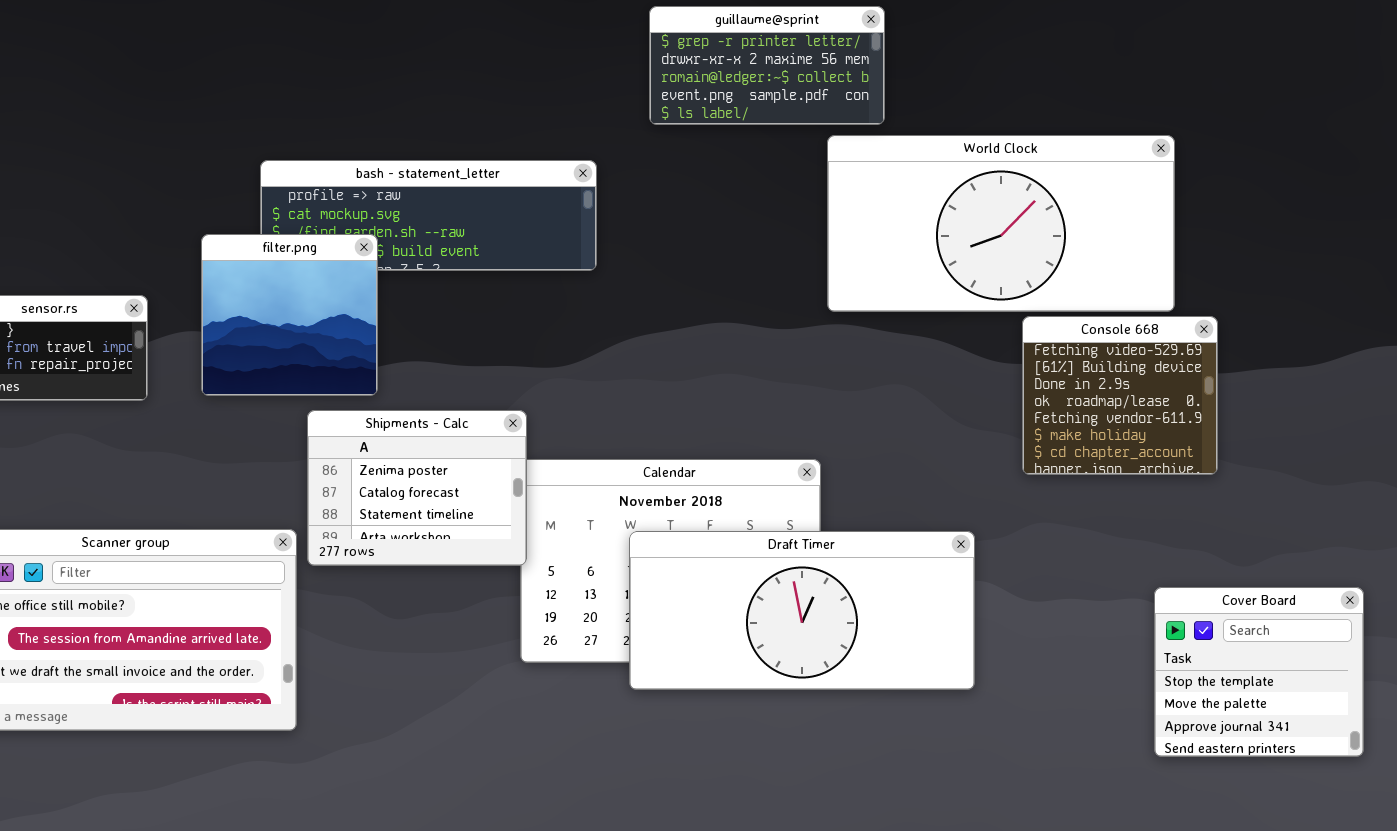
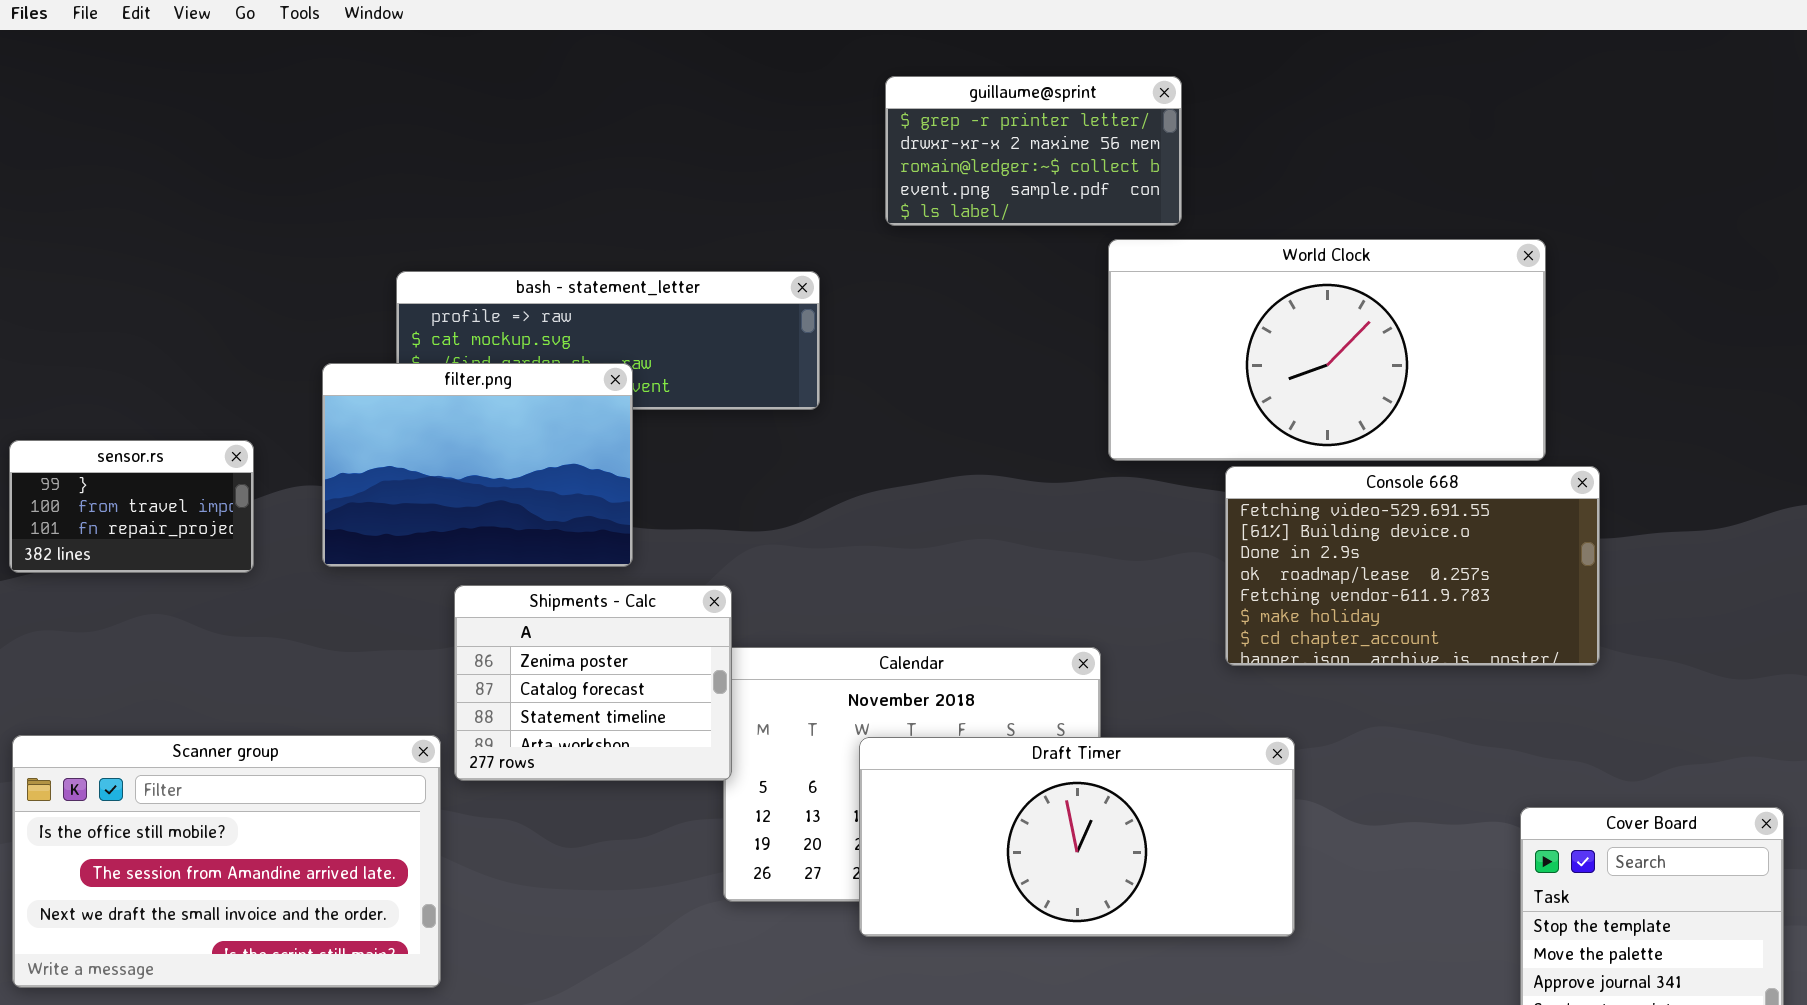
filter.png: [201,234,378,396] -> [322,363,633,567], resized
Console 668: [1022,316,1218,475] -> [1225,466,1600,666], resized

